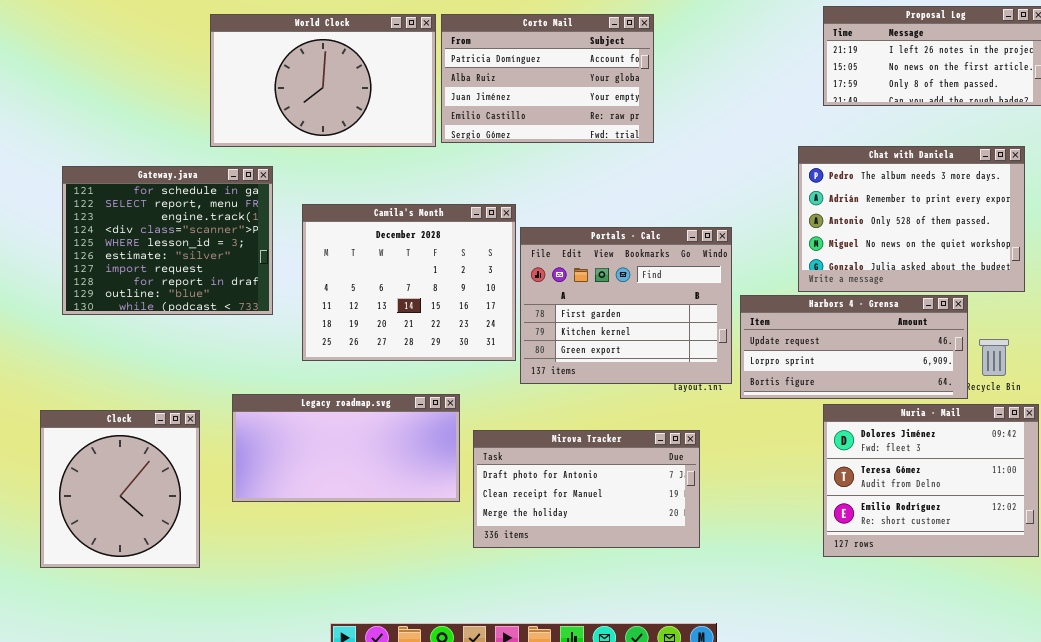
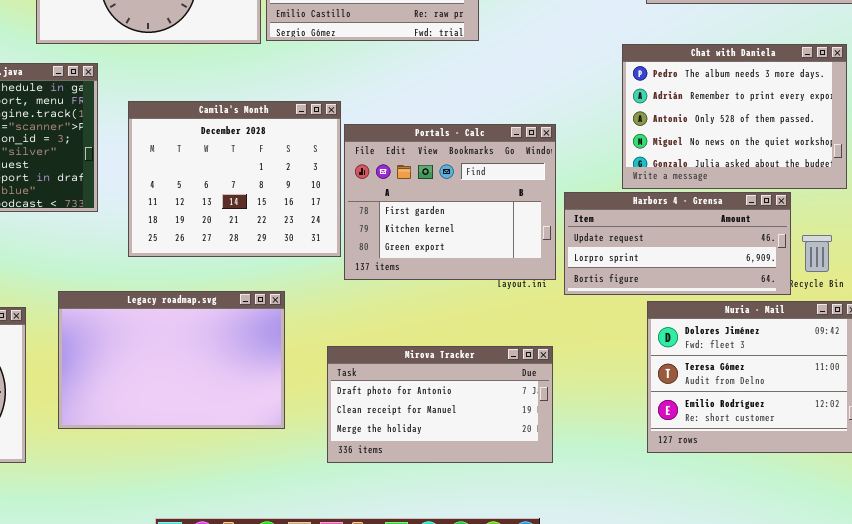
Legacy roadmap.svg: [232,394,460,502] -> [58,291,285,429], resized
Mirova Tracker: [473,430,700,548] -> [327,346,553,463], moved

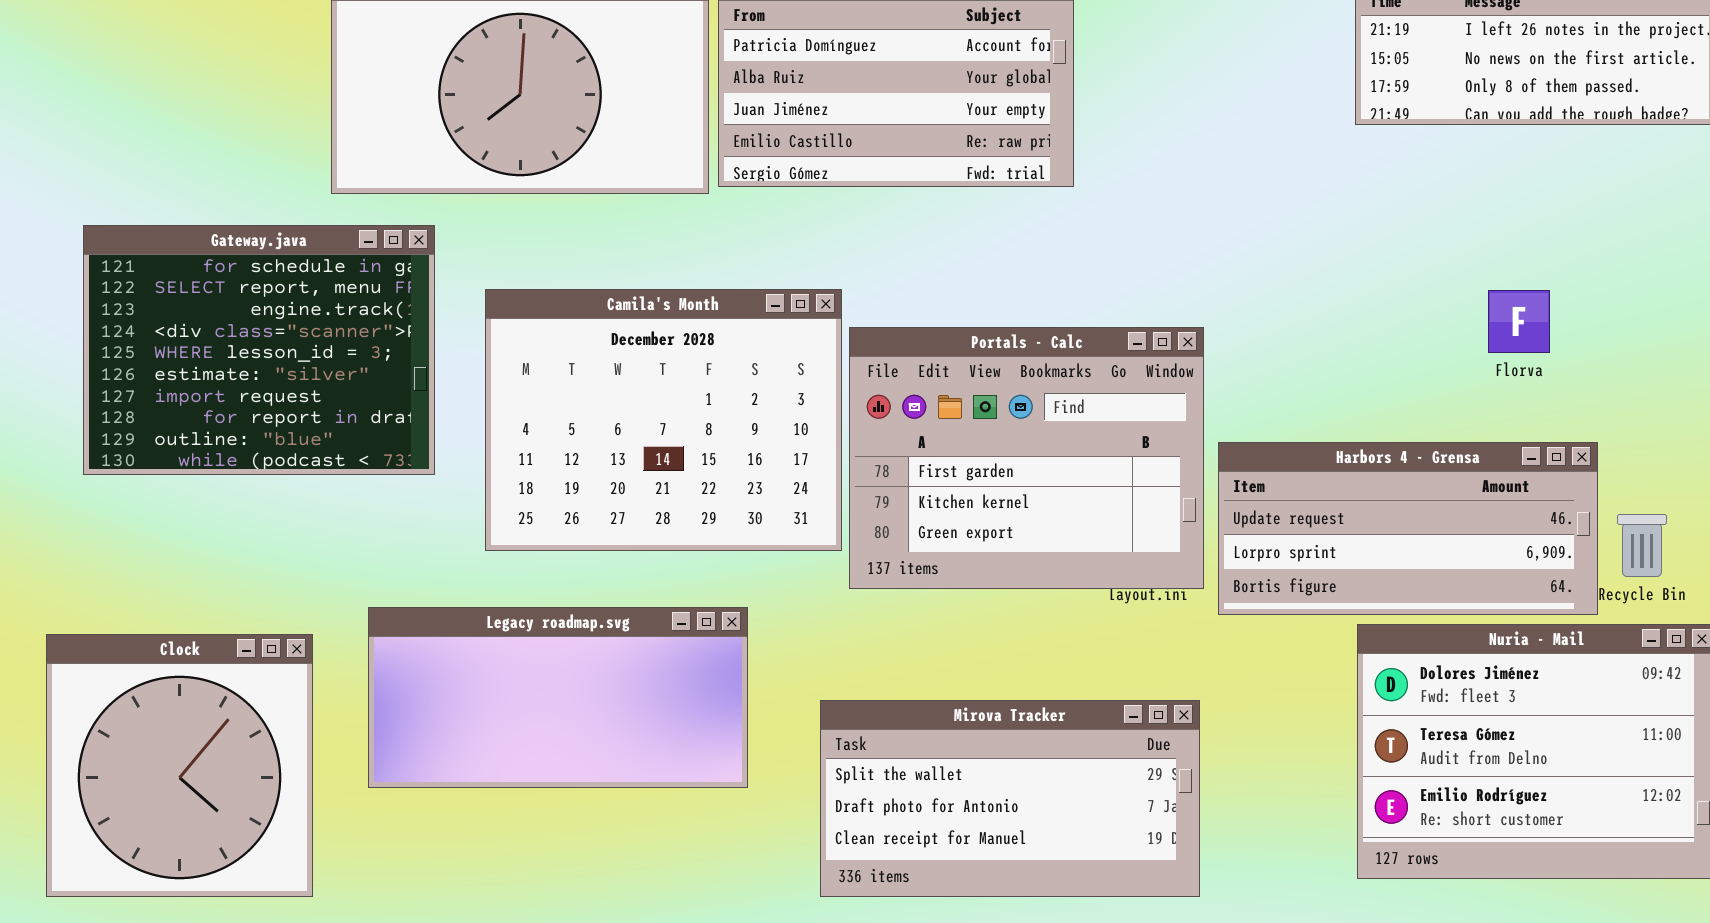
Chat with Daniela: [622,44,847,189] -> none, closed
Legacy roadmap.svg: [58,291,285,429] -> [368,607,748,788], resized
Mirova Tracker: [327,346,553,463] -> [820,700,1200,897], scrolled up 1 row

